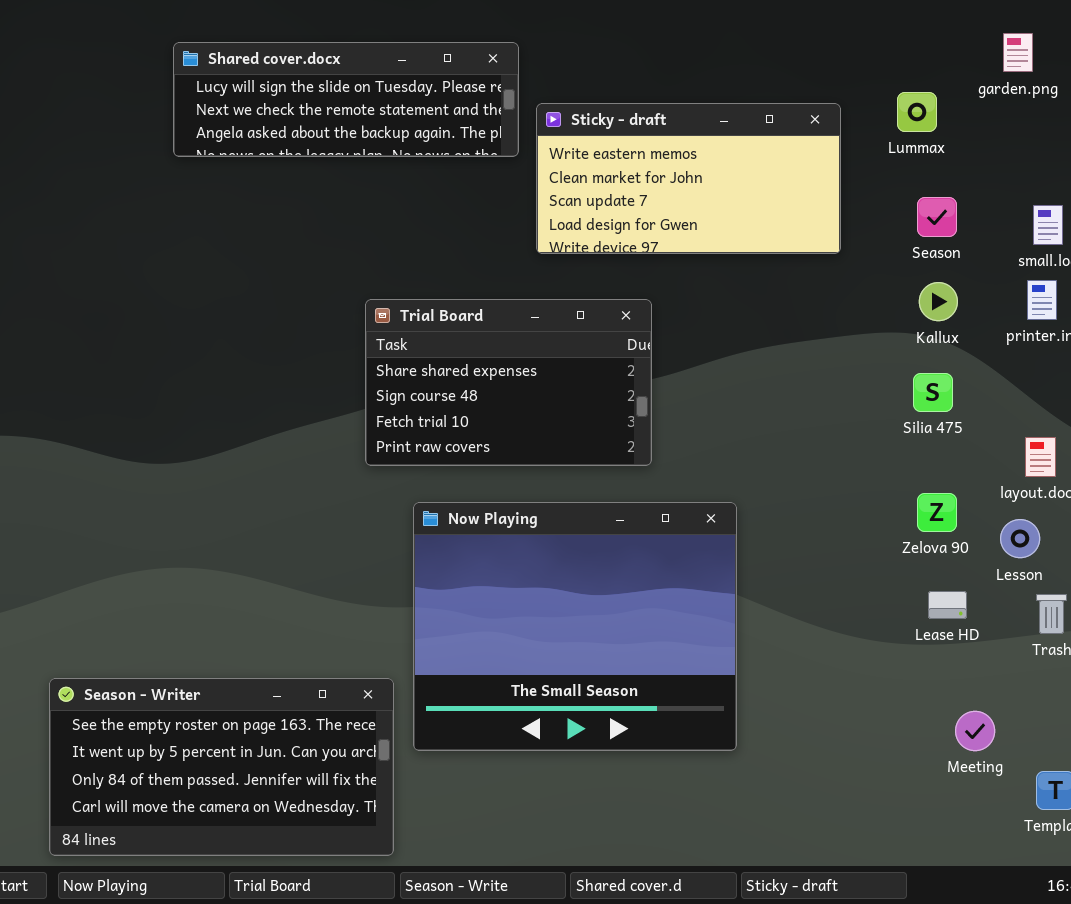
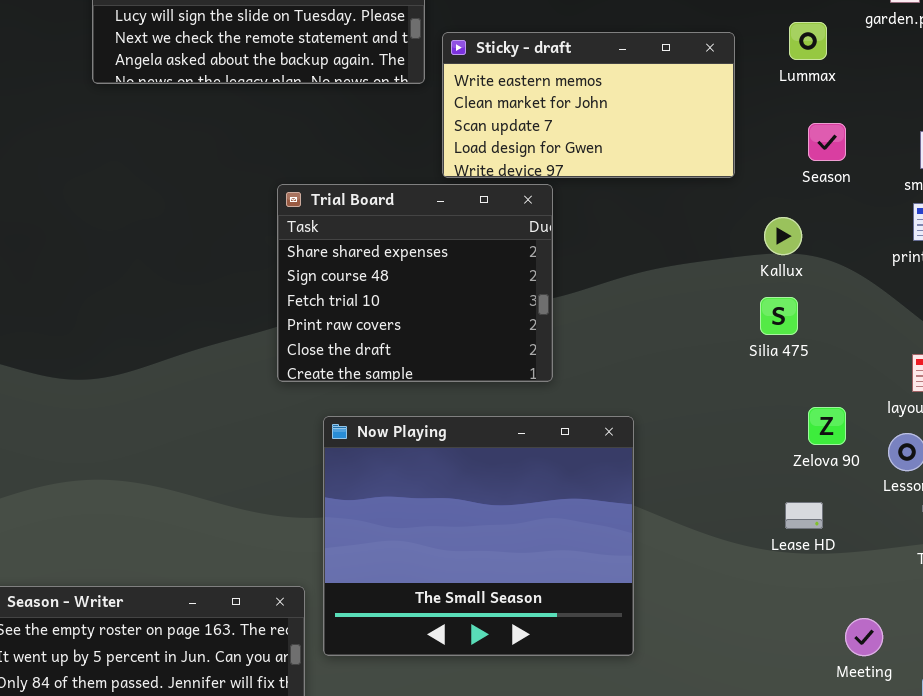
Kallux: [919,282,958,321] -> [764,217,802,255], moved
Trial Board: [365,299,652,466] -> [277,184,553,382], resized
Silia 475: [913,373,953,412] -> [760,297,798,335], moved
Lease HD: [928,591,967,619] -> [785,502,823,529], moved

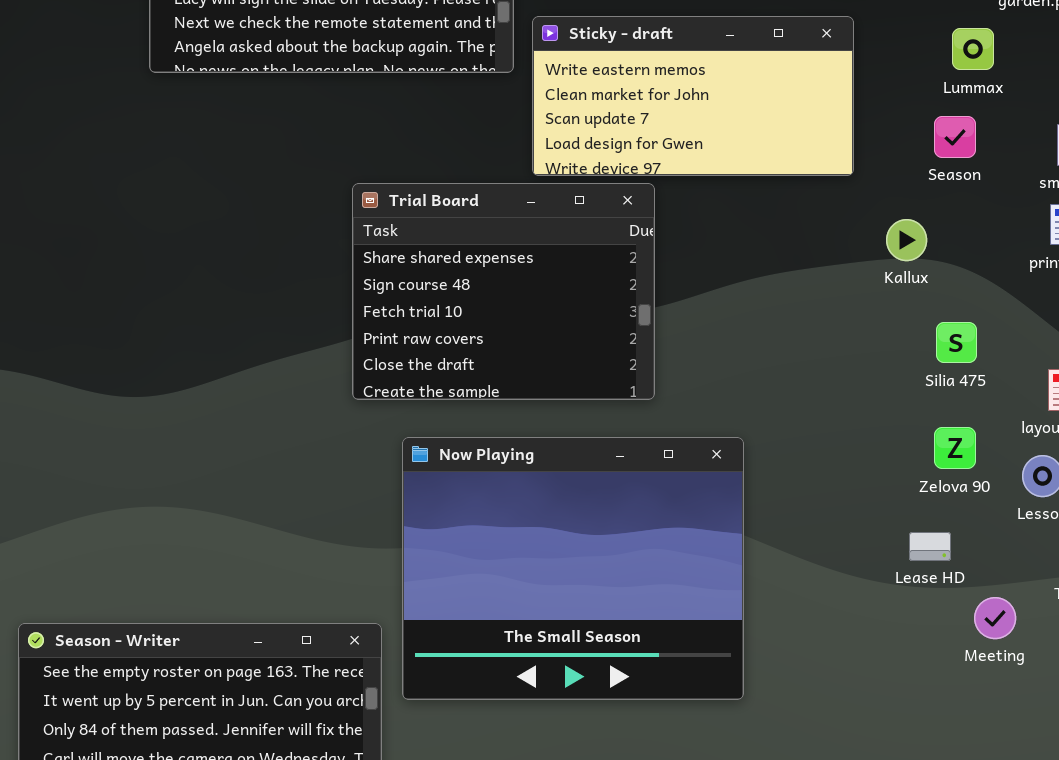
Lummax: [789,22,827,60] -> [952,28,994,70], moved
Silia 475: [760,297,798,335] -> [936,322,977,363], moved
Meeting: [845,618,883,656] -> [974,597,1016,639], moved

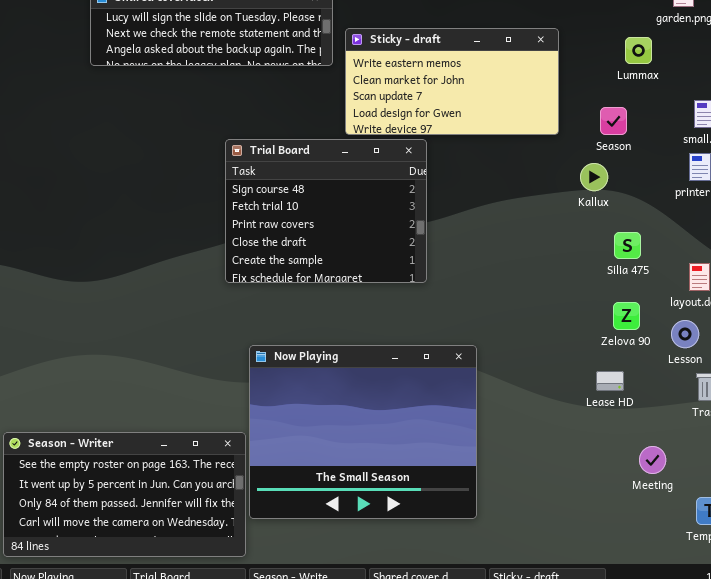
Season: [934,116,976,158] -> [600,107,627,135], moved
Trial Board: [352,183,655,400] -> [225,139,427,283], scrolled down 1 row
Now Playing: [402,437,744,700] -> [249,345,477,519], moved
Meeting: [974,597,1016,639] -> [639,446,666,474], moved

